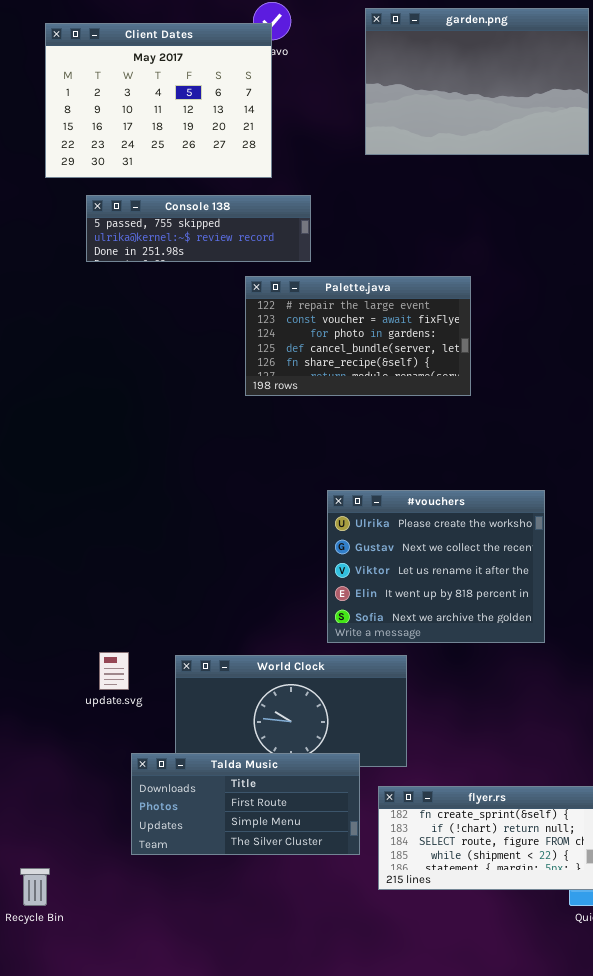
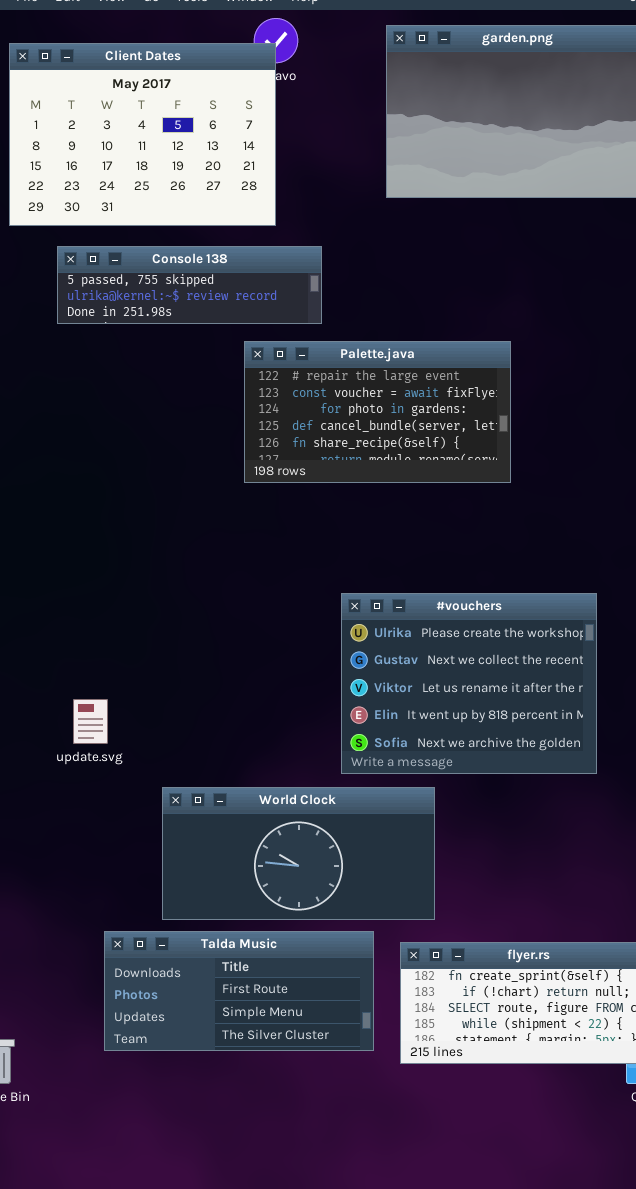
update.svg: [99,652,129,690] -> [73,699,108,744], moved
Talda Music: [131,753,360,855] -> [104,931,374,1051], moved

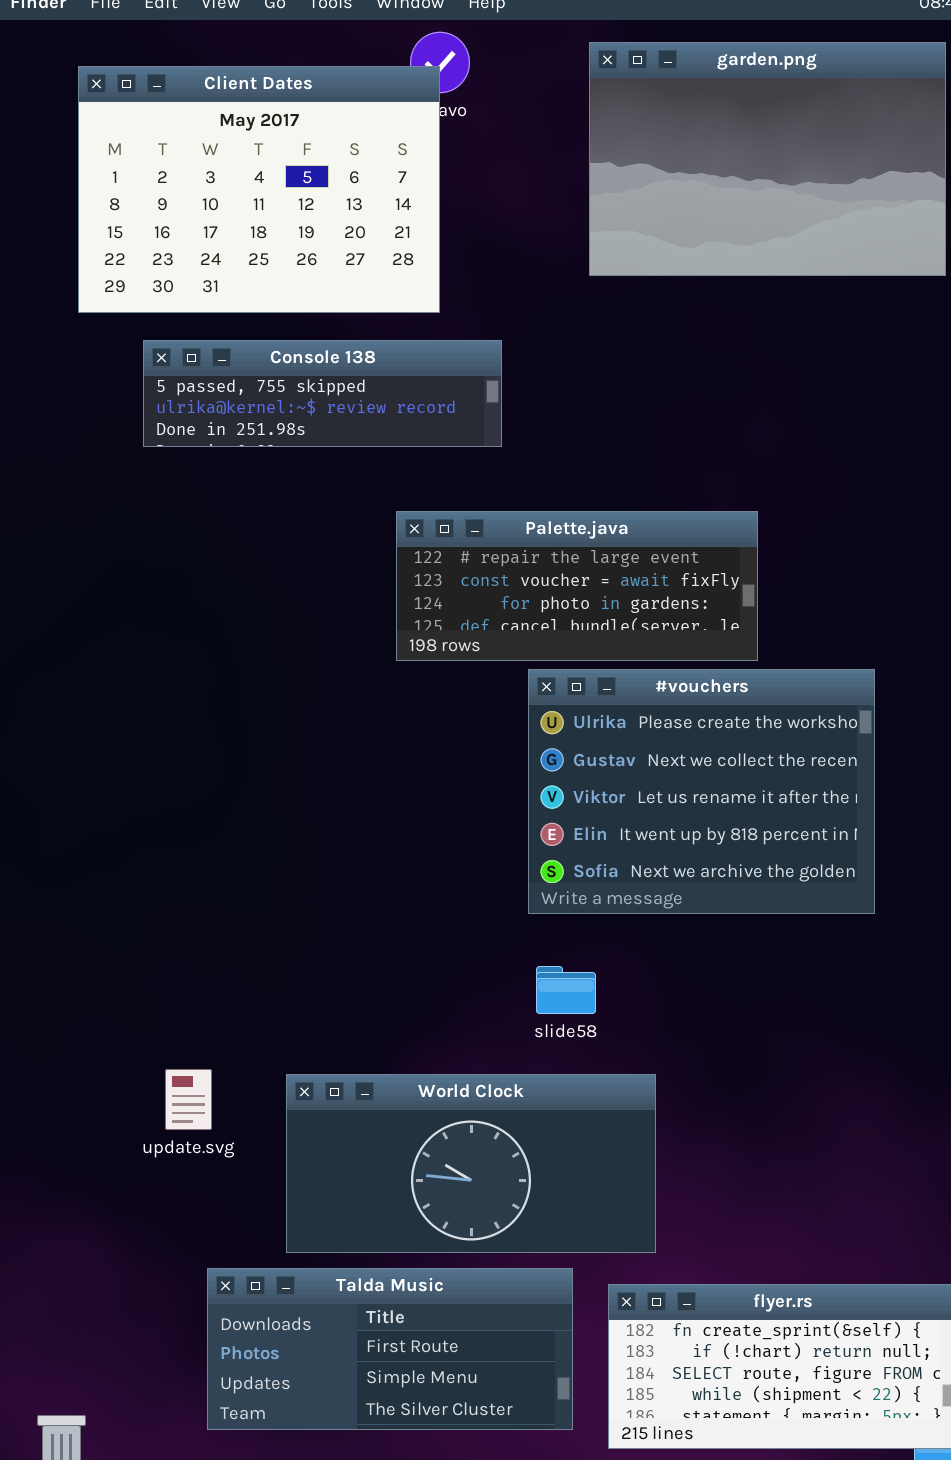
Palette.java: [244,341,511,483] -> [396,511,758,661], resized
#vouchers: [341,593,597,774] -> [528,669,875,914], moved
update.svg: [73,699,108,744] -> [165,1069,212,1130], moved

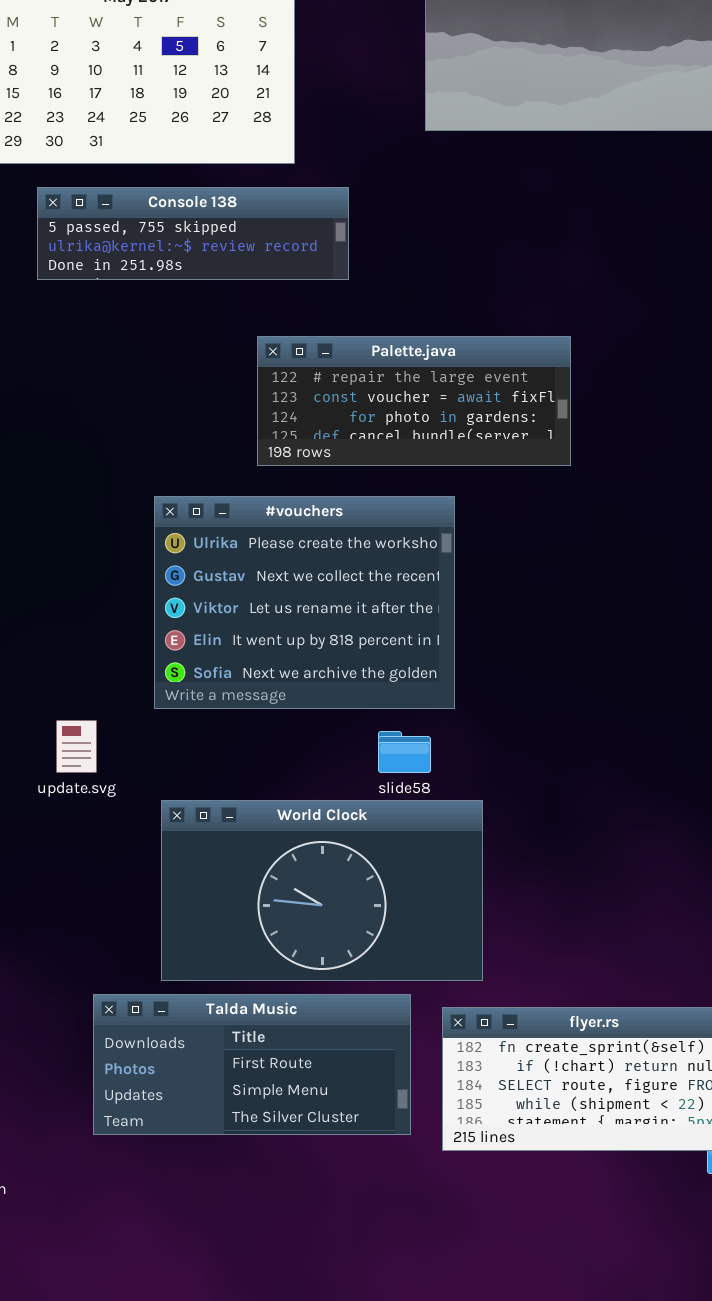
#vouchers: [528,669,875,914] -> [154,496,455,709], moved
update.svg: [165,1069,212,1130] -> [56,720,97,773], moved
World Clock: [286,1074,656,1253] -> [161,800,483,981], resized

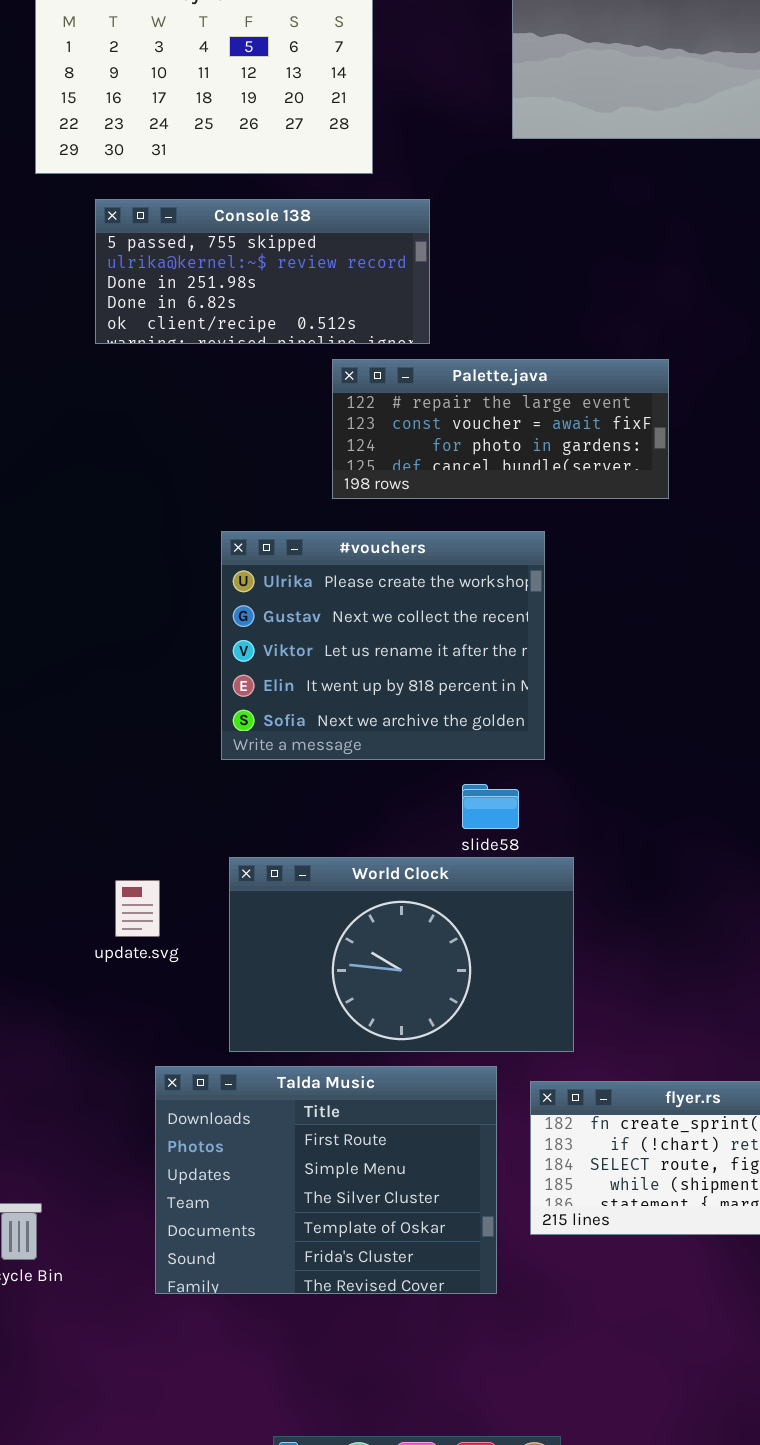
Console 138: [37,187,349,280] -> [95,199,430,344], resized
update.svg: [56,720,97,773] -> [115,880,160,937], moved
Talda Music: [93,994,411,1135] -> [155,1066,497,1294], resized

